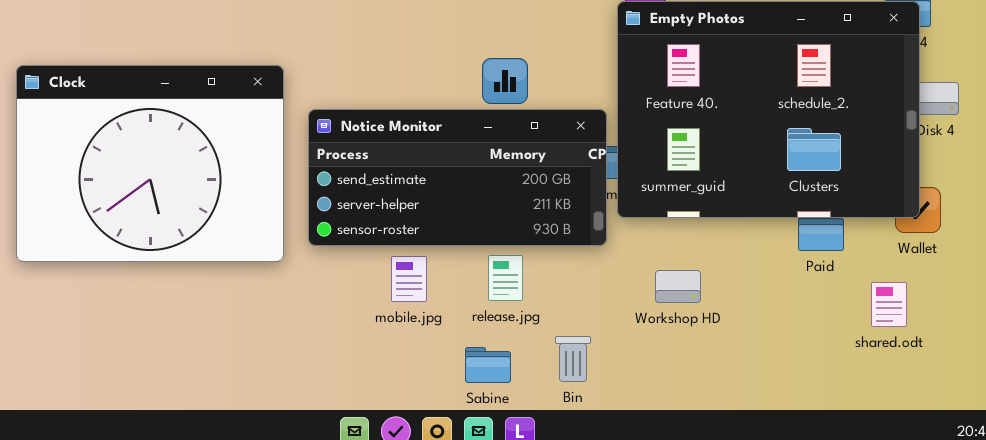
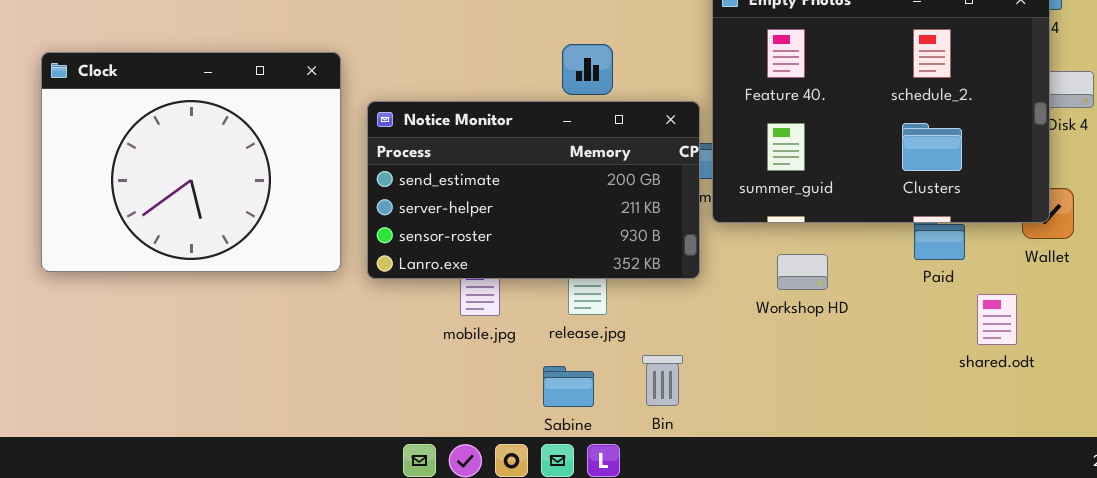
Notice Monitor: [308,109,607,246] -> [367,101,700,279], resized
Workshop HD: [655,270,701,303] -> [777,254,828,290], moved
shared.odt: [871,282,907,327] -> [977,294,1017,345], moved

